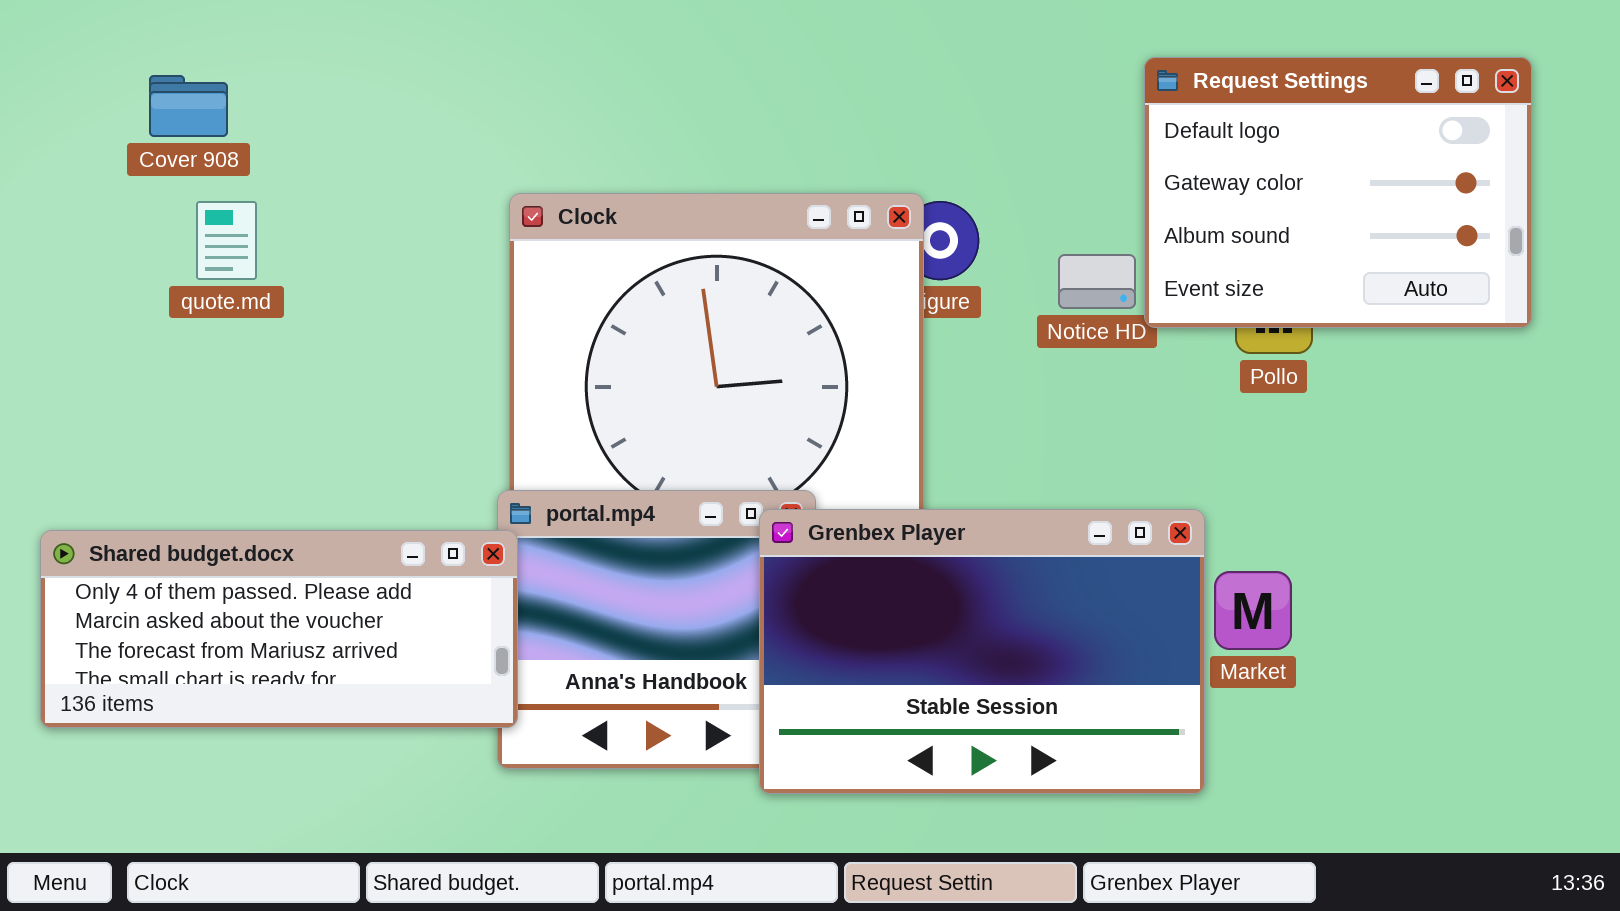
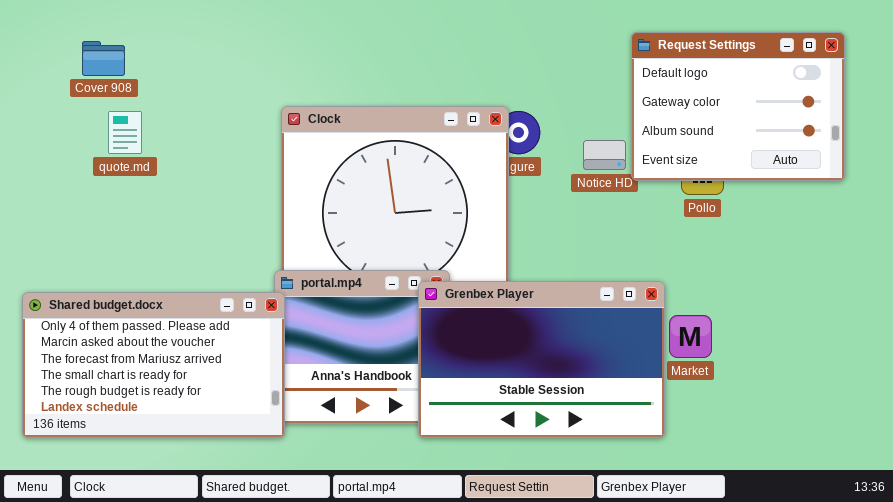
Shared budget.docx: [40,530,518,728] -> [22,292,285,438], resized

